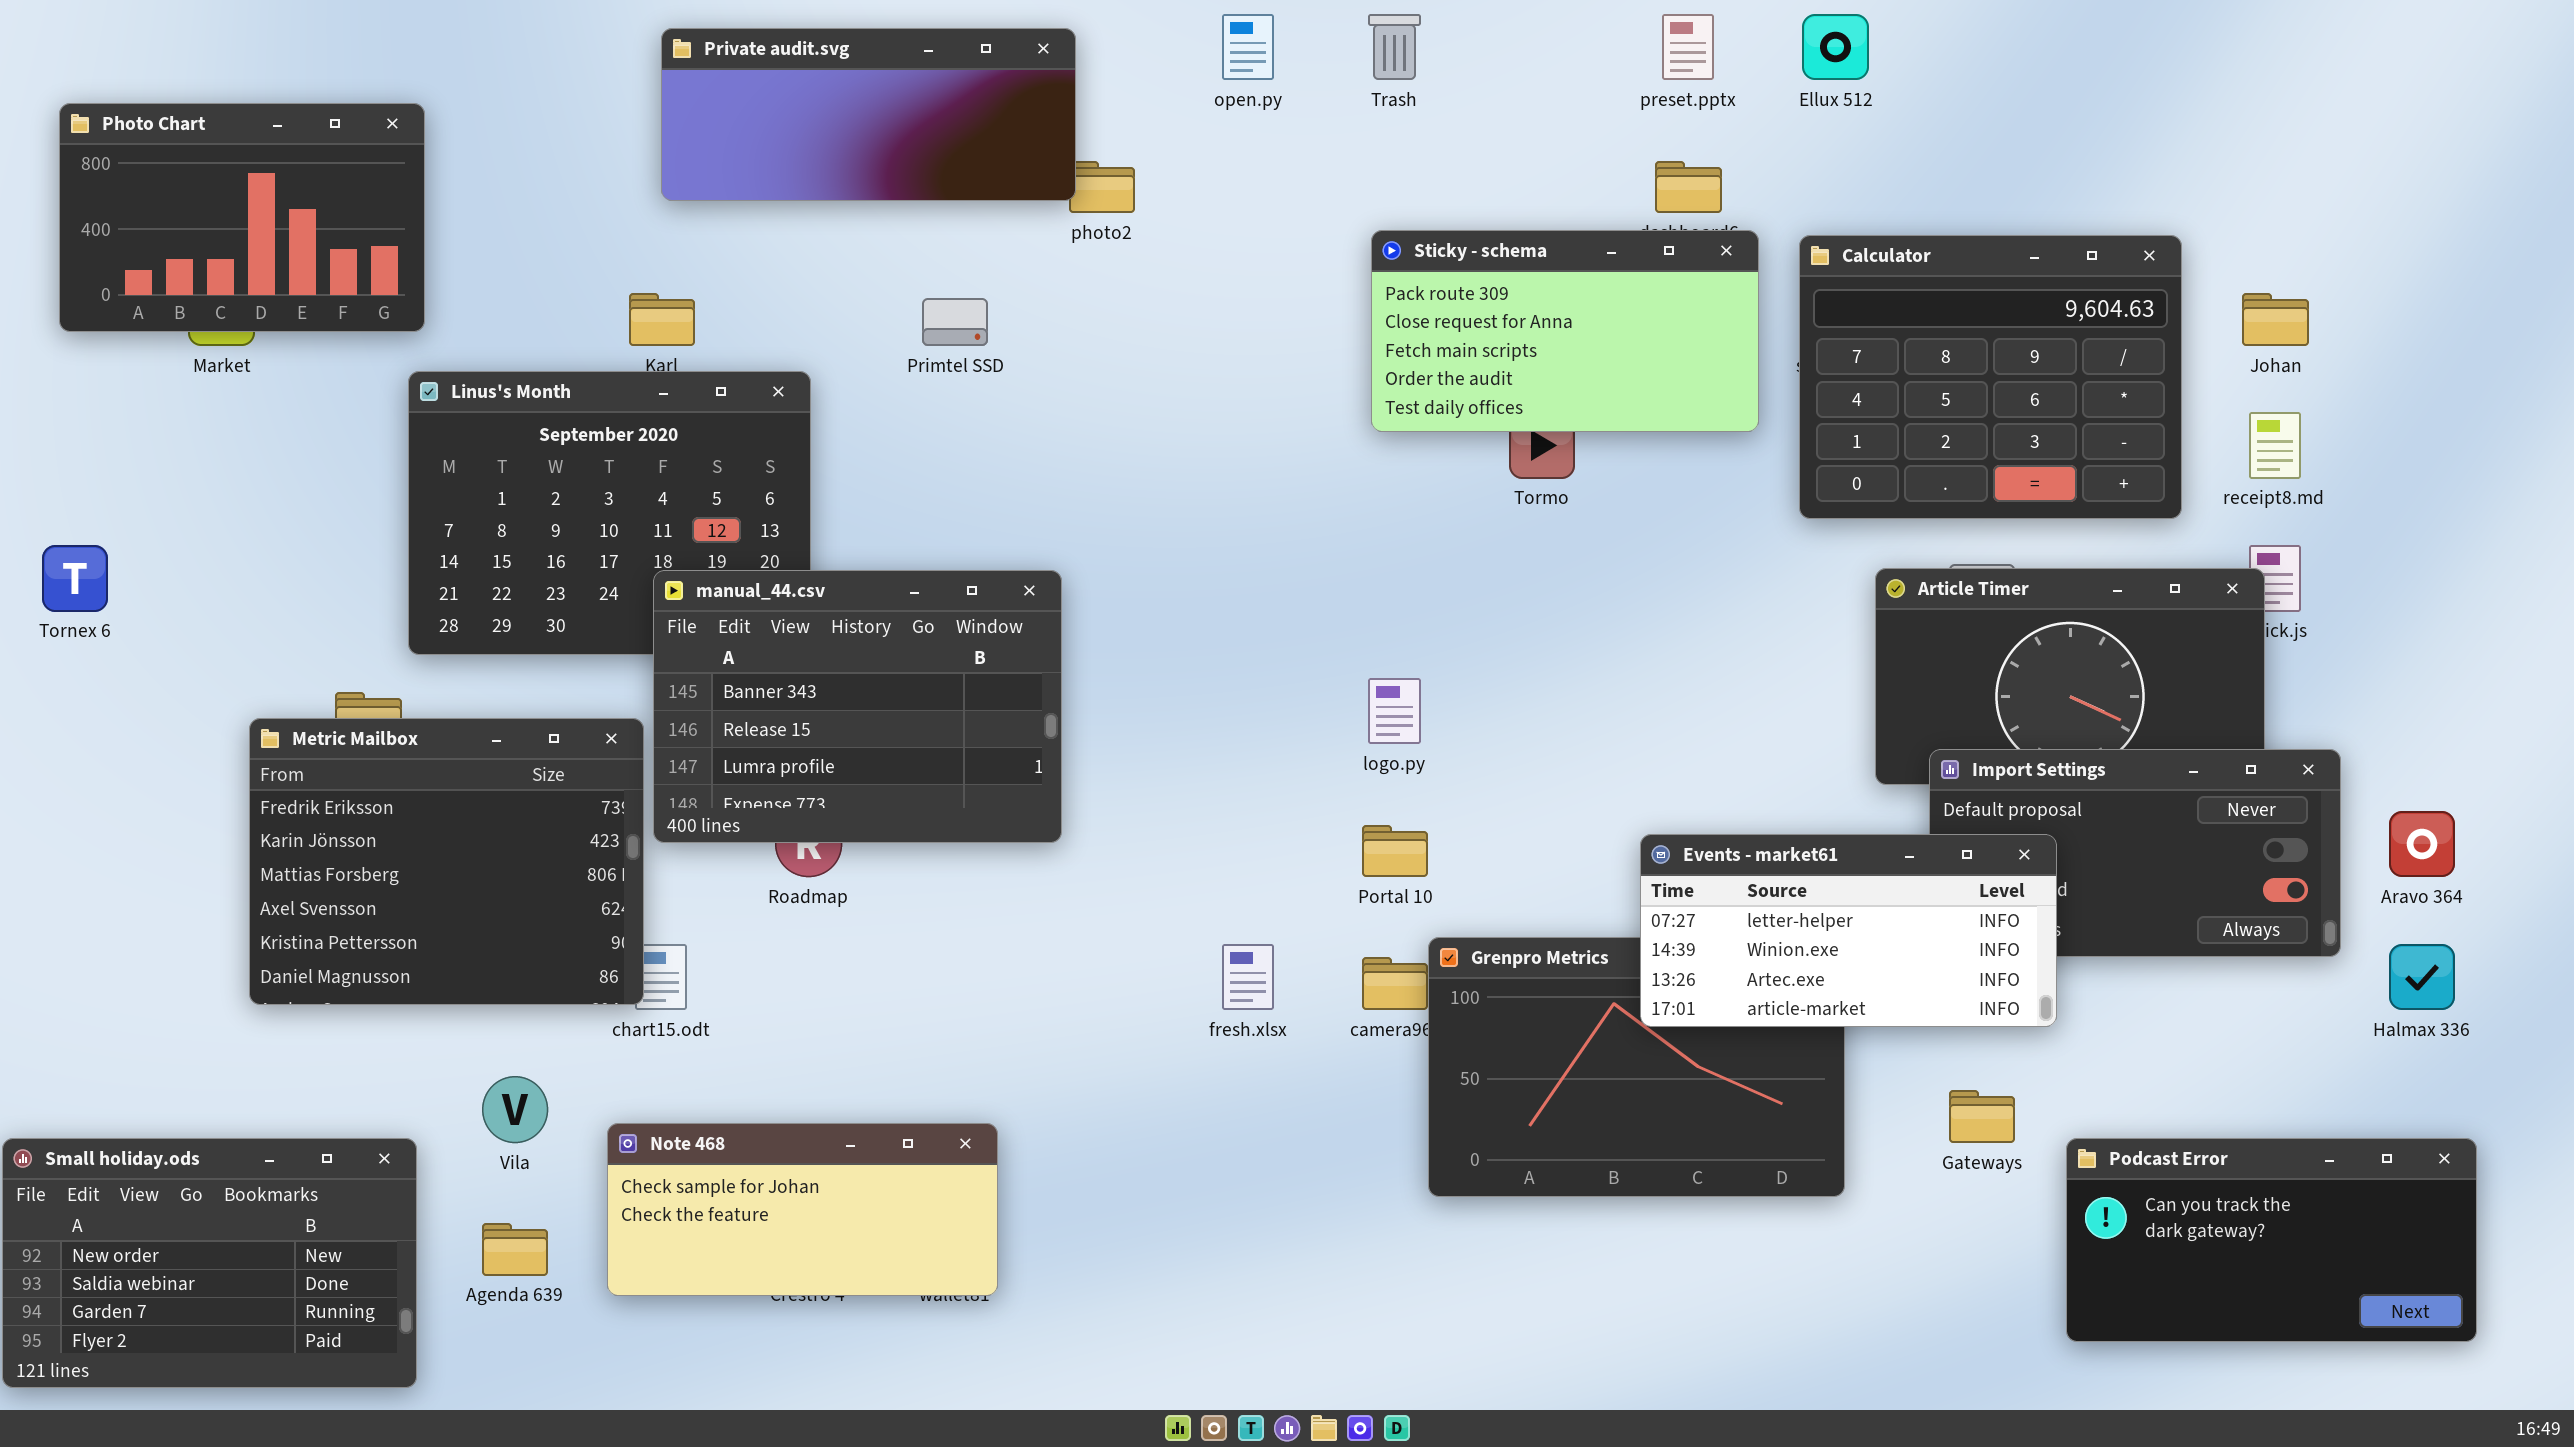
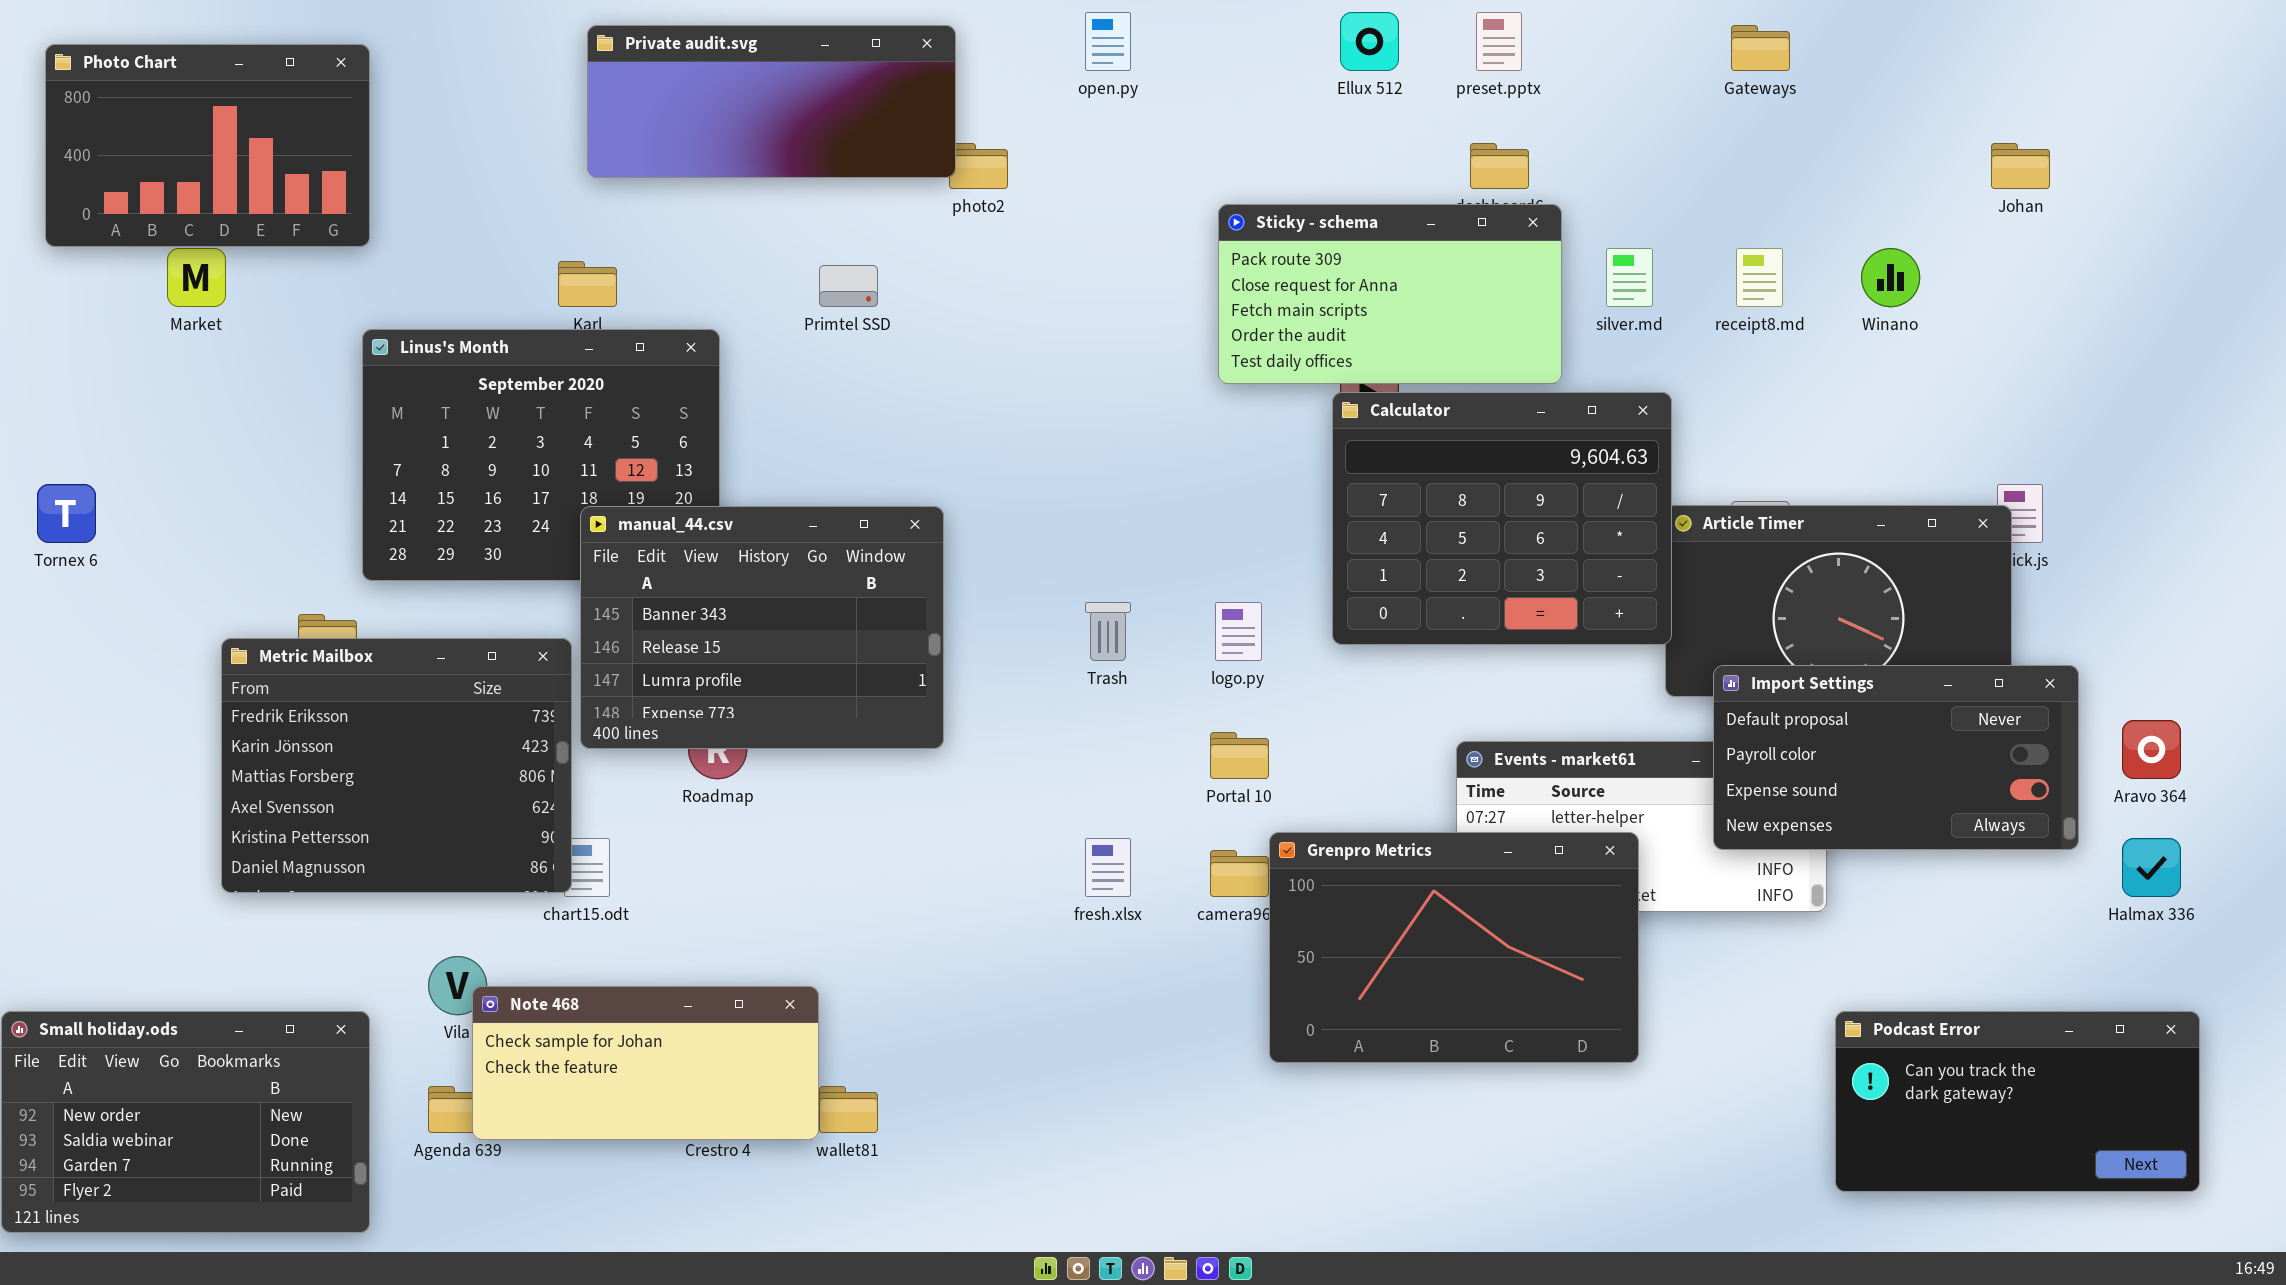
Trash: [1368,14,1421,80] -> [1085,602,1131,661], moved
Ellux 512: [1802,14,1869,80] -> [1340,12,1399,71], moved
Photo Chart: [59,103,425,332] -> [45,44,370,247], moved
Calculator: [1799,235,2182,519] -> [1332,392,1672,645], moved
Johan: [2242,293,2309,346] -> [1991,143,2050,189], moved
receipt8.md: [2249,412,2301,479] -> [1736,248,1783,307], moved
Import Settings: [1929,749,2341,957] -> [1713,665,2079,850], raised
Grenpro Metrics: [1428,937,1845,1197] -> [1269,832,1639,1063], raised
Gateways: [1949,1090,2015,1143] -> [1731,25,1790,71], moved
Note 468: [607,1123,998,1296] -> [472,986,819,1140], moved

